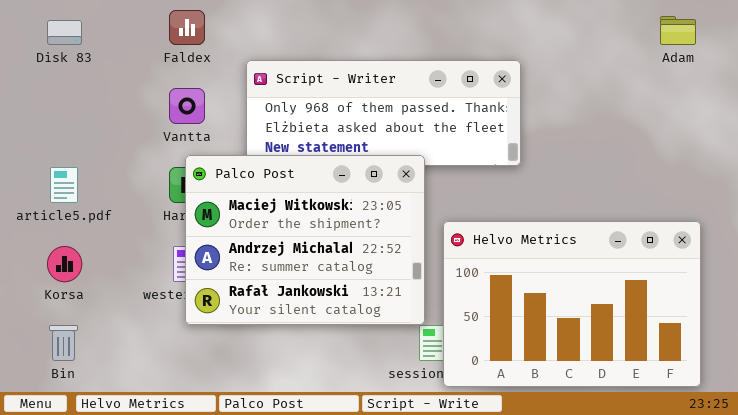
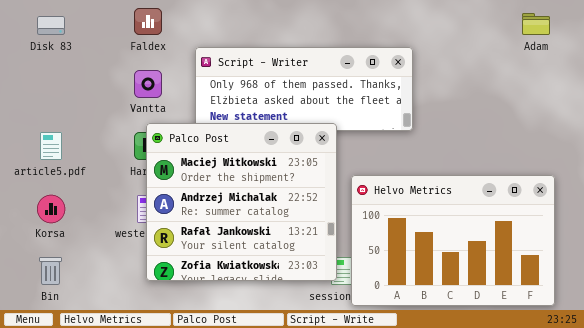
Palco Post: [185,155,425,325] -> [146,123,337,281], resized

